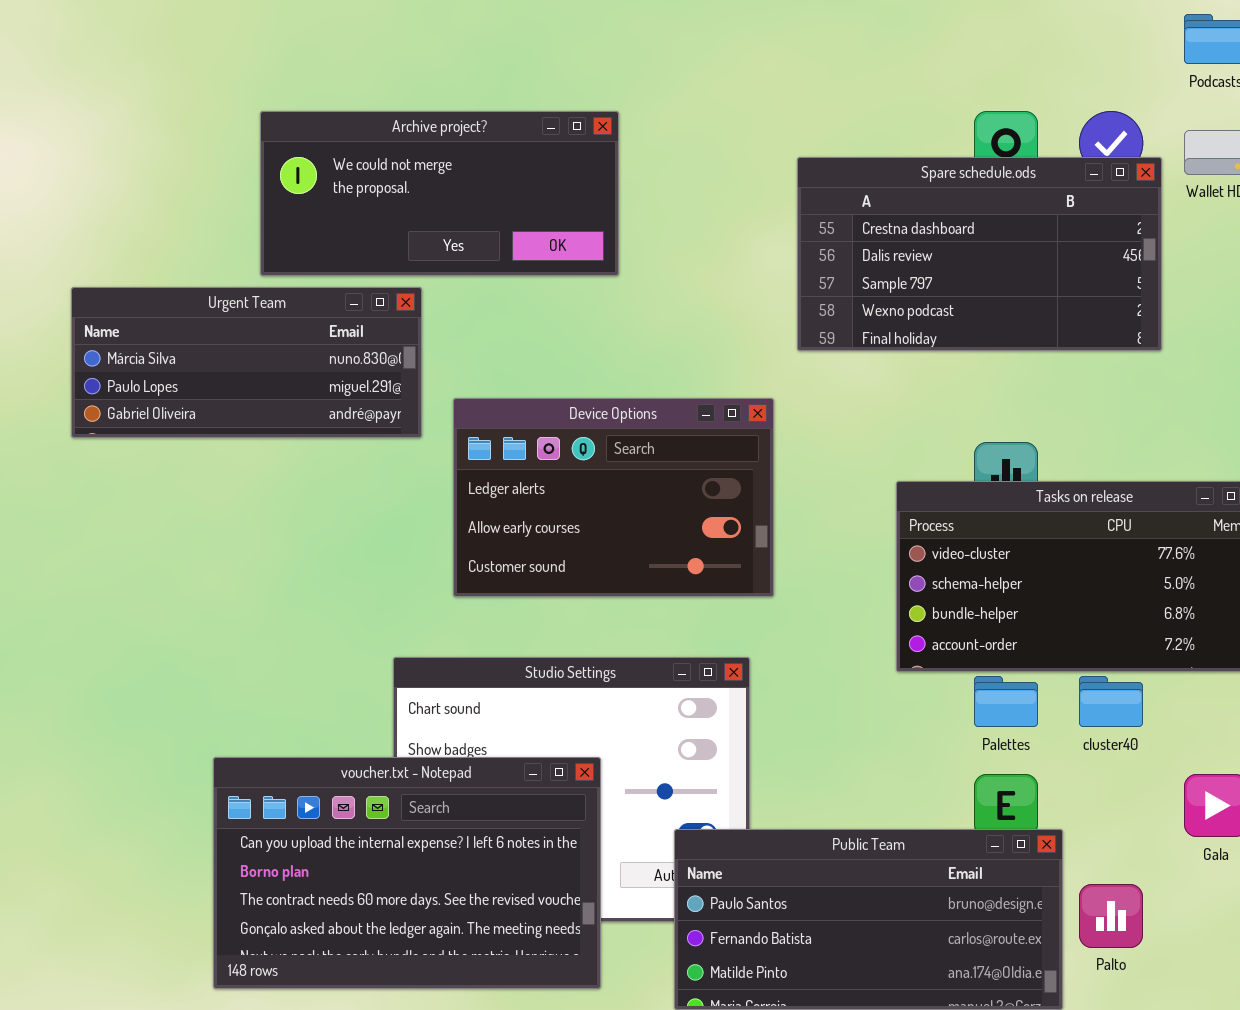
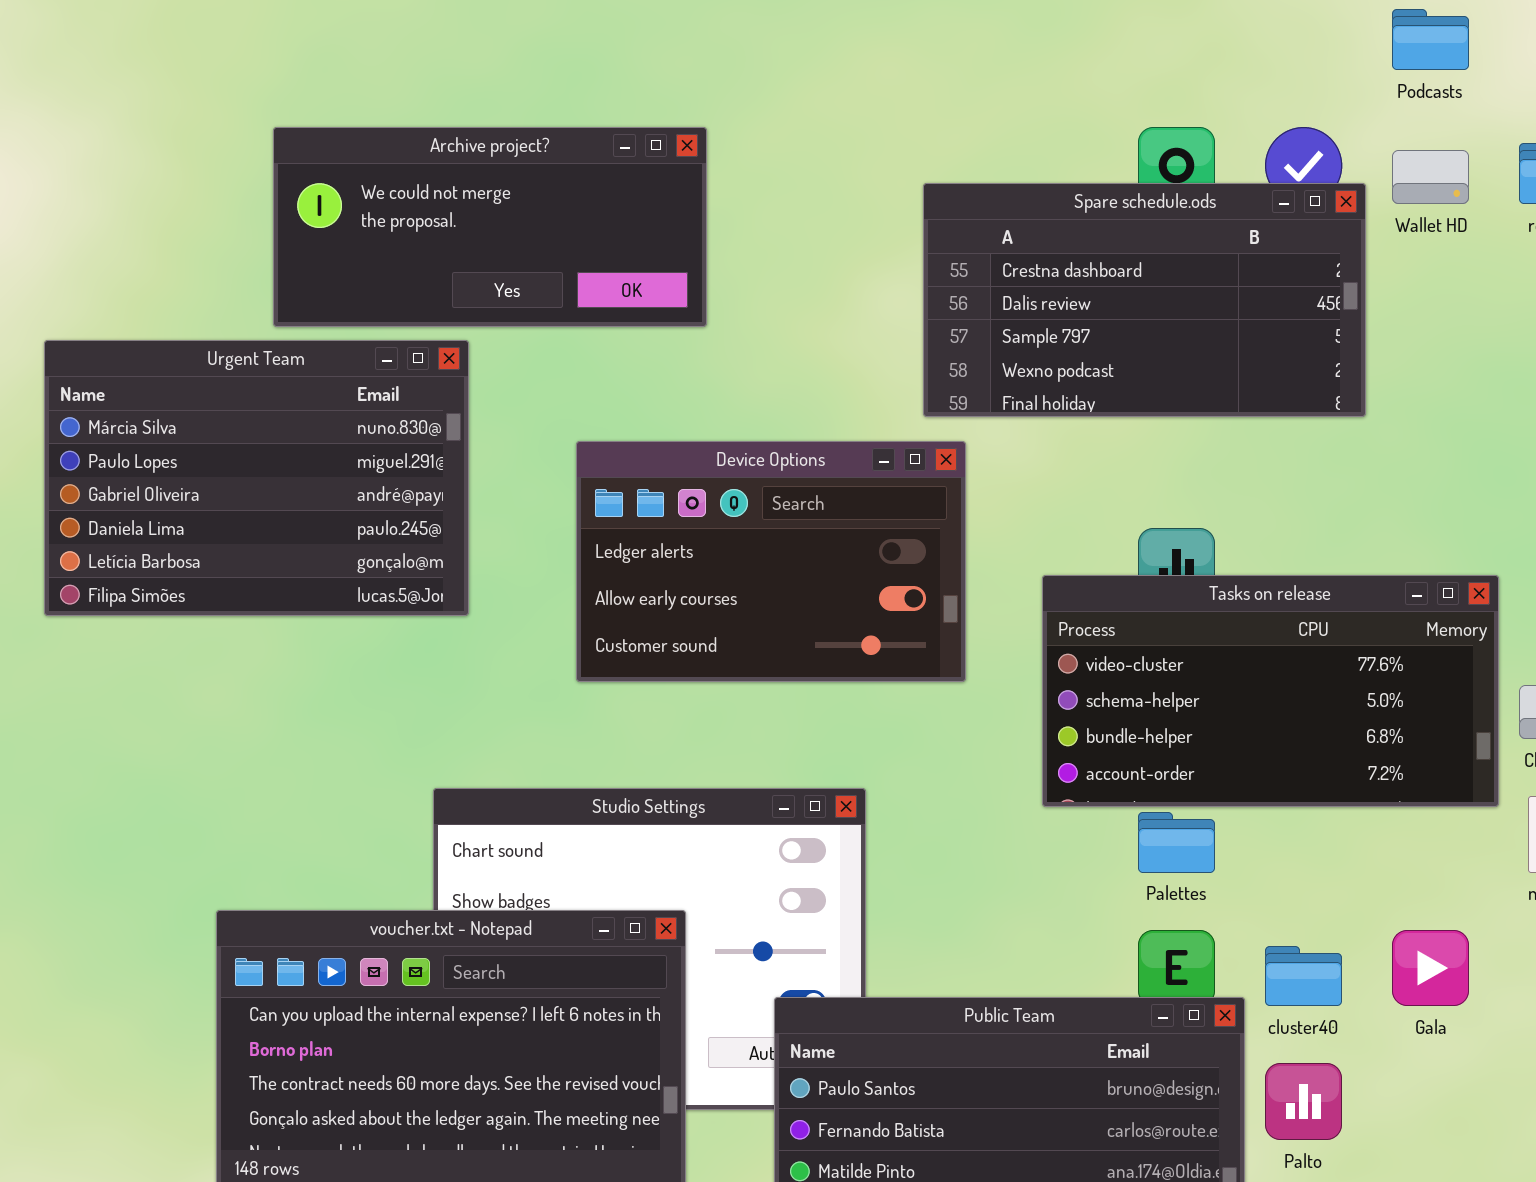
Urgent Team: [71,287,422,438] -> [44,340,469,616], resized
Device Options: [453,398,774,597] -> [576,441,966,682], moved
cluster40: [1079,676,1143,727] -> [1265,946,1342,1006], moved

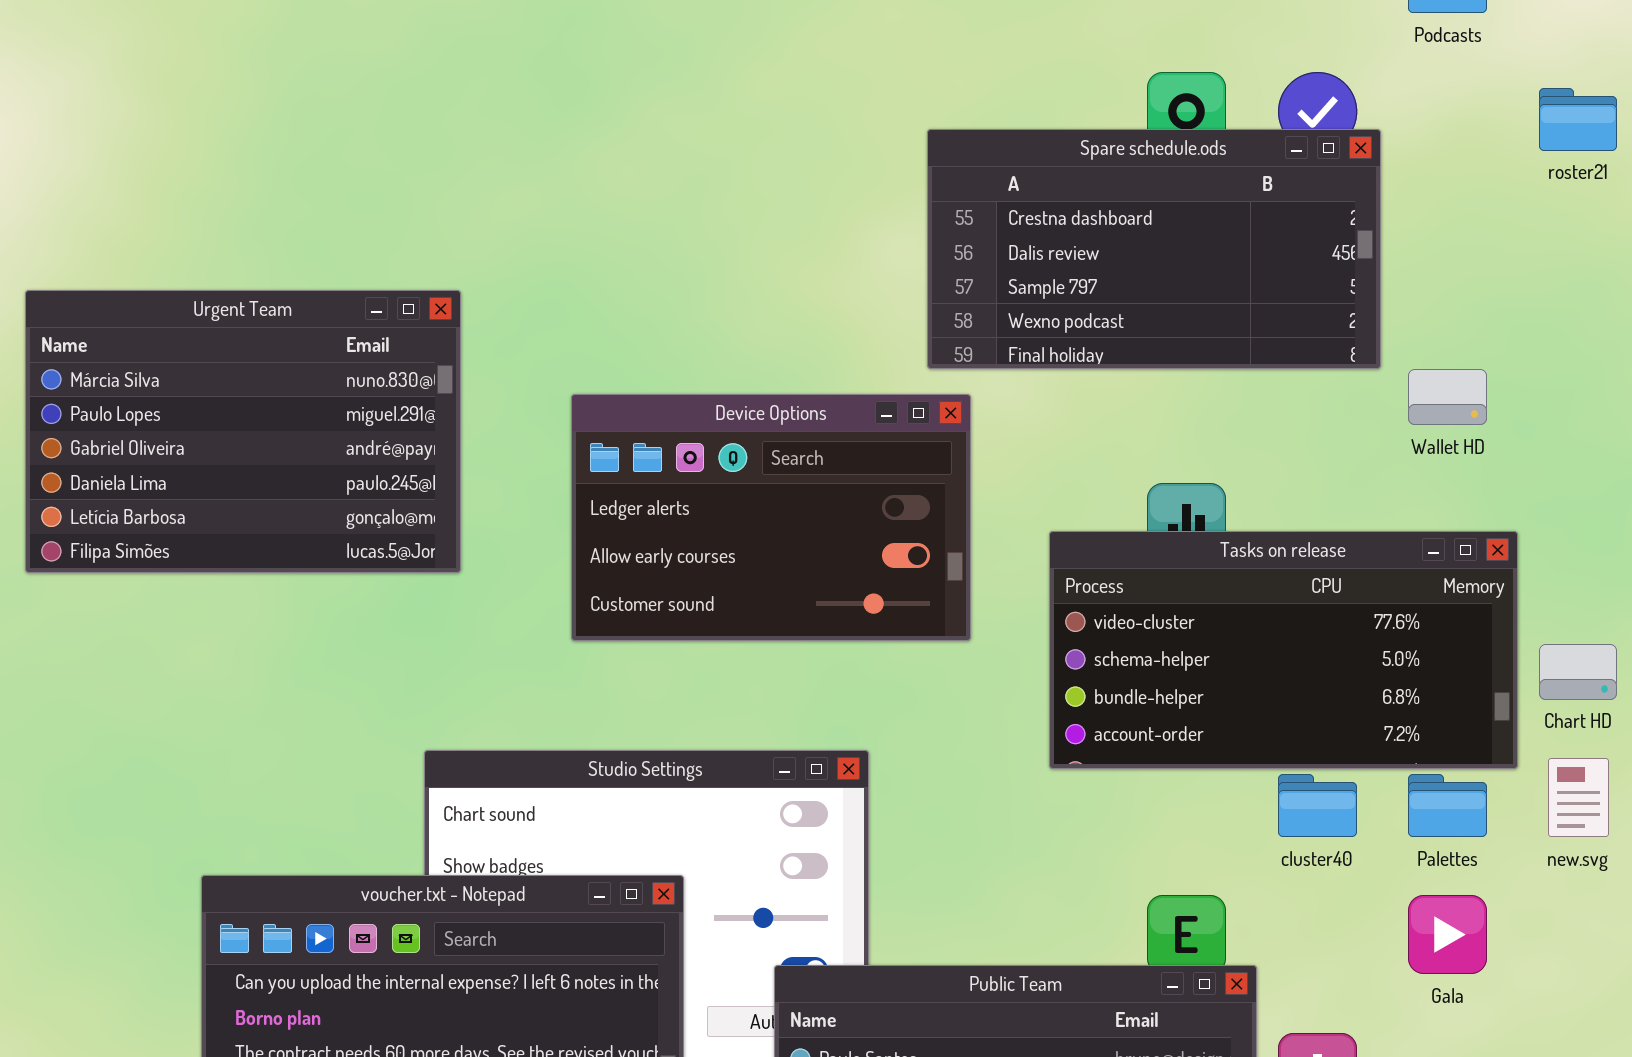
Archive project?: [273,127,707,327] -> none, closed
Wallet HD: [1392,150,1469,204] -> [1408,369,1487,425], moved
Palettes: [1138,812,1215,873] -> [1408,774,1487,837], moved
cluster40: [1265,946,1342,1006] -> [1278,774,1357,837], moved

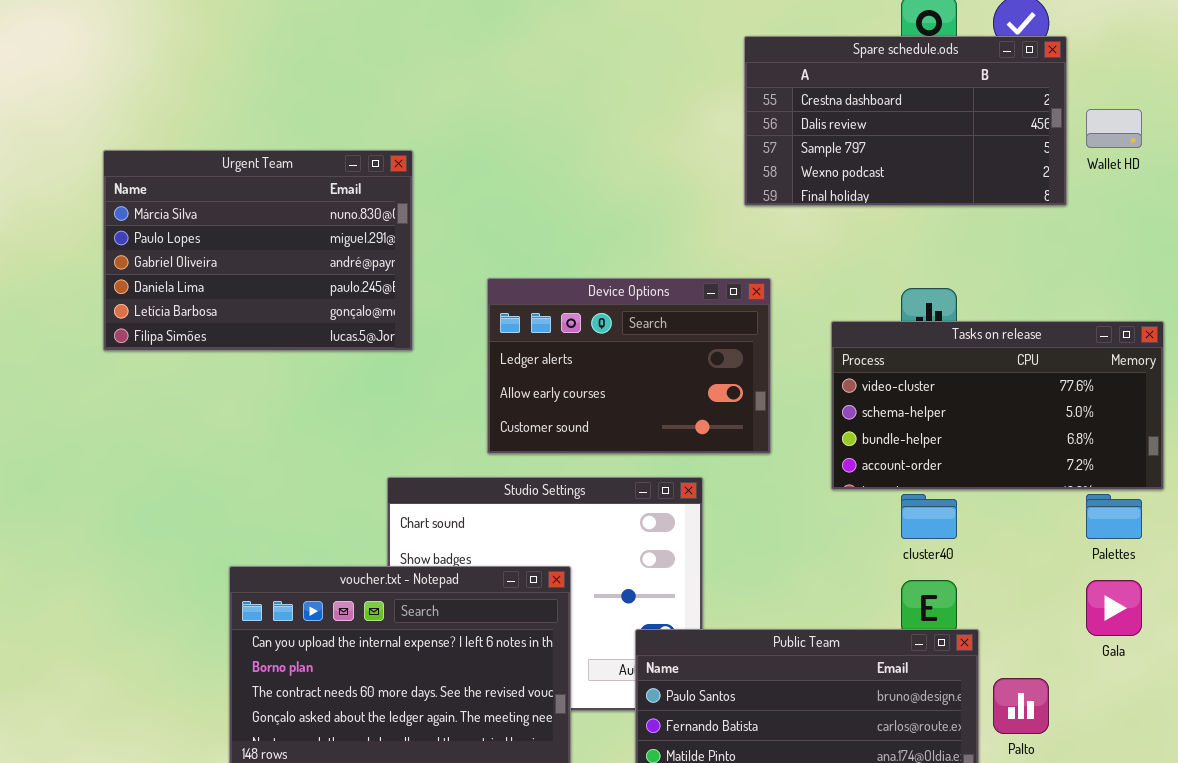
Wallet HD: [1408,369,1487,425] -> [1086,109,1142,148], moved
Device Options: [571,394,971,641] -> [487,278,771,454], moved
cluster40: [1278,774,1357,837] -> [901,494,957,539], moved

